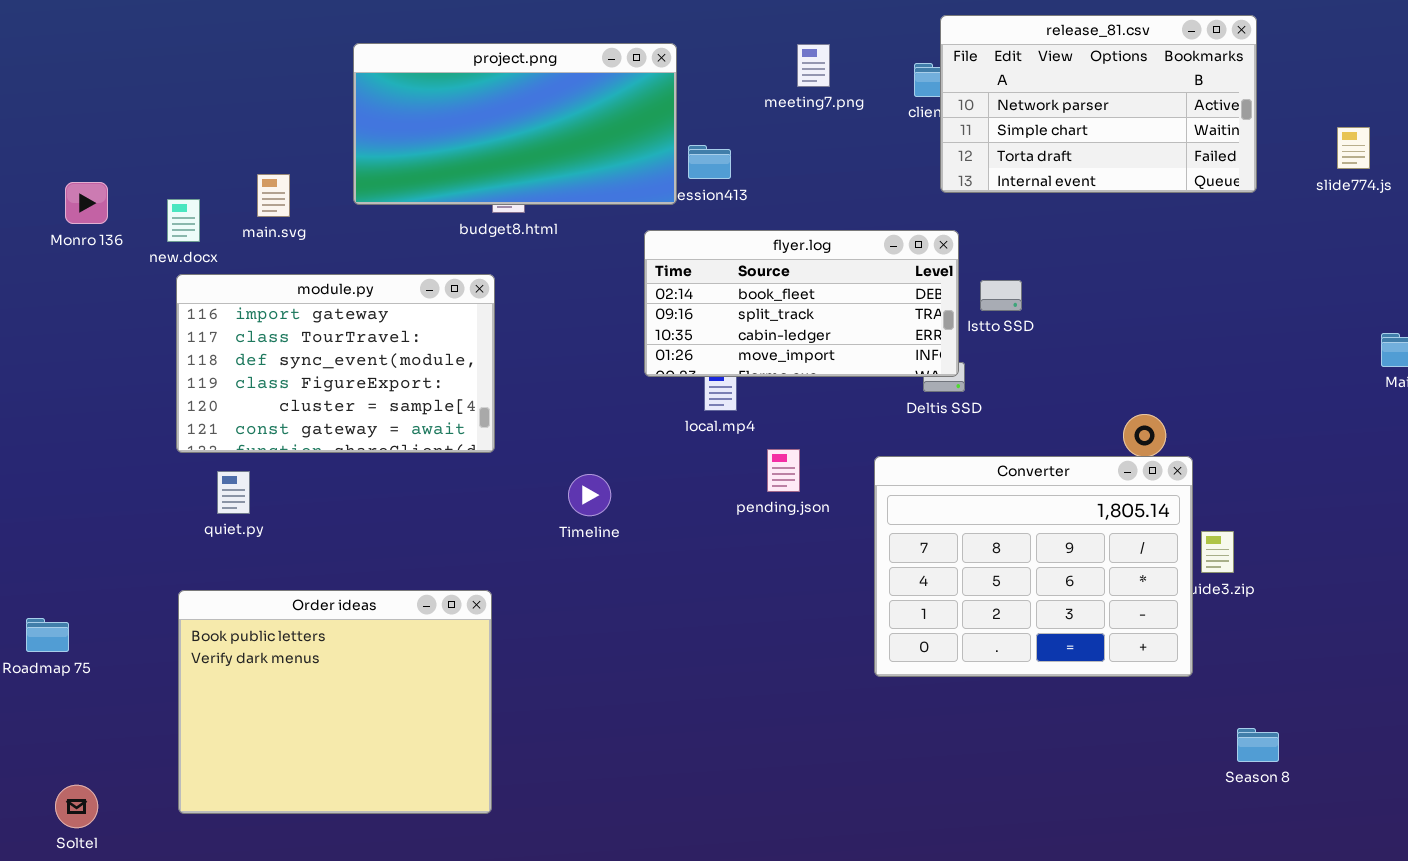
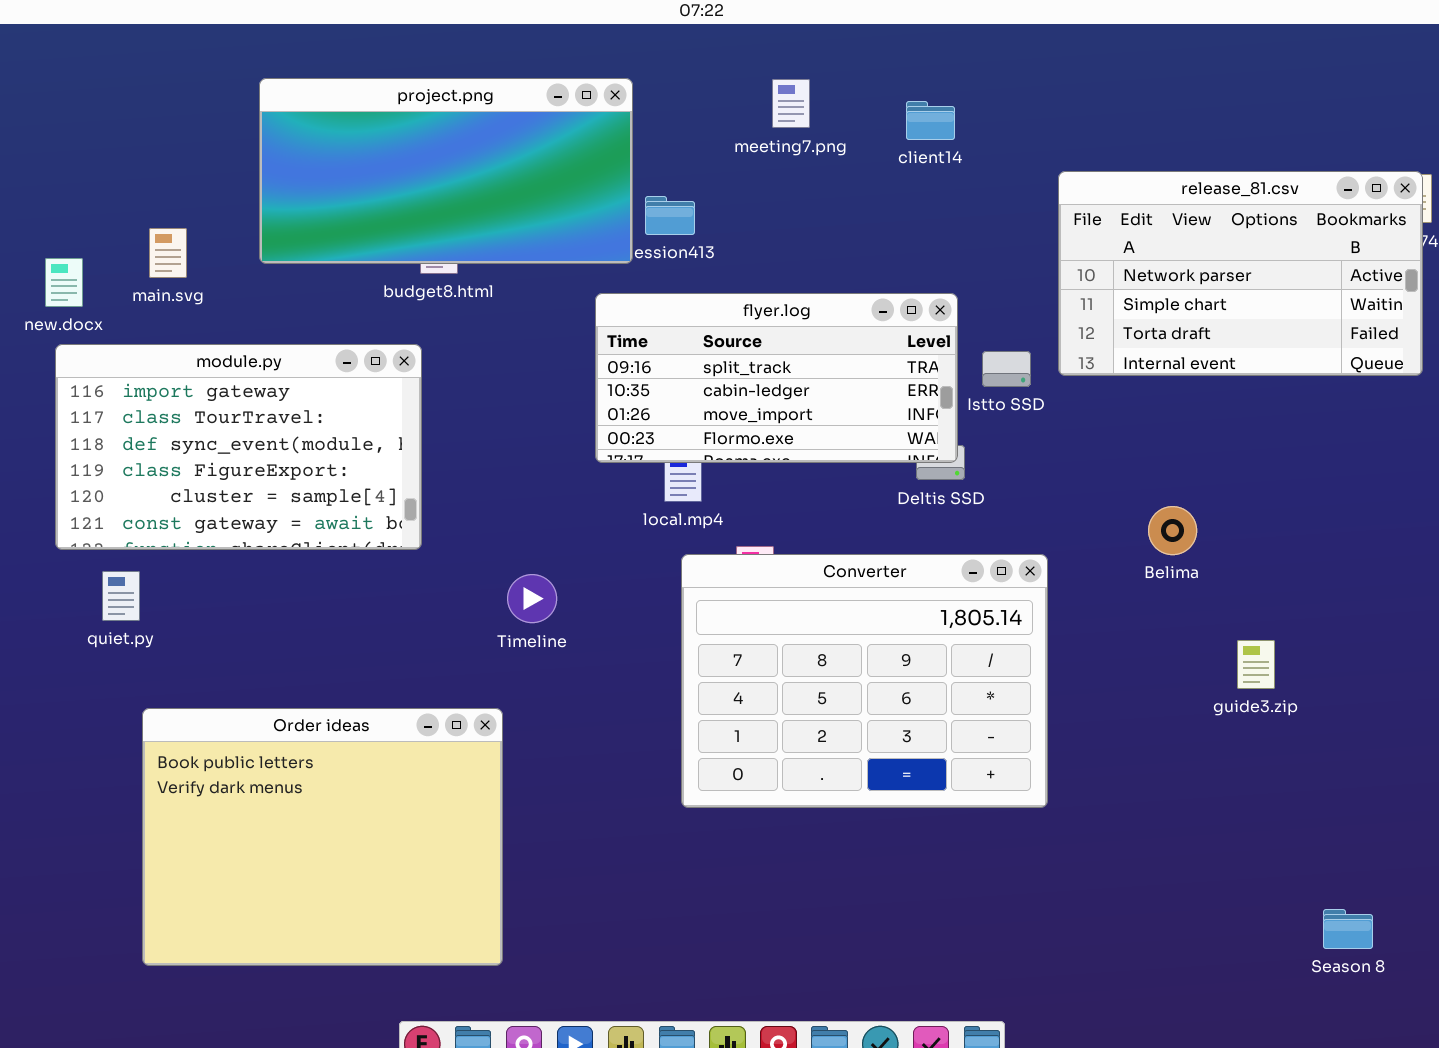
release_81.csv: [940,15,1257,193] -> [1058,171,1423,376], moved
flyer.log: [644,230,959,377] -> [595,293,958,463], scrolled down 1 row
Converter: [874,456,1193,677] -> [681,554,1048,808], moved
Order ideas: [178,590,492,814] -> [142,708,503,966], moved
Season 8: [1237,728,1279,762] -> [1323,909,1373,949], moved

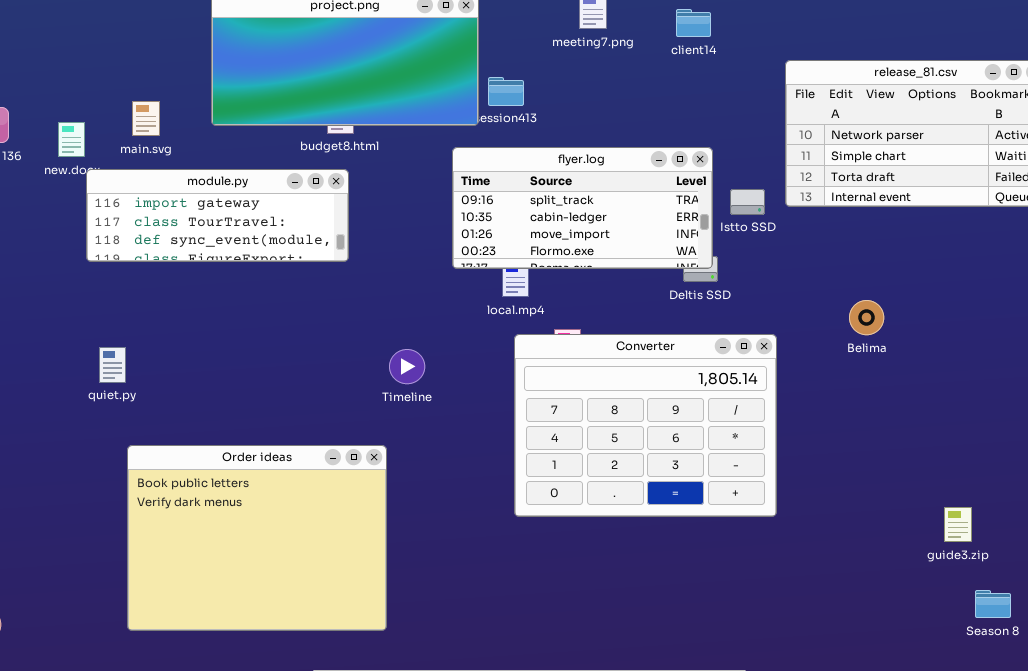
module.py: [55,344,422,550] -> [86,169,349,262], moved, resized
guide3.zip: [1237,640,1275,689] -> [944,507,972,542], moved

